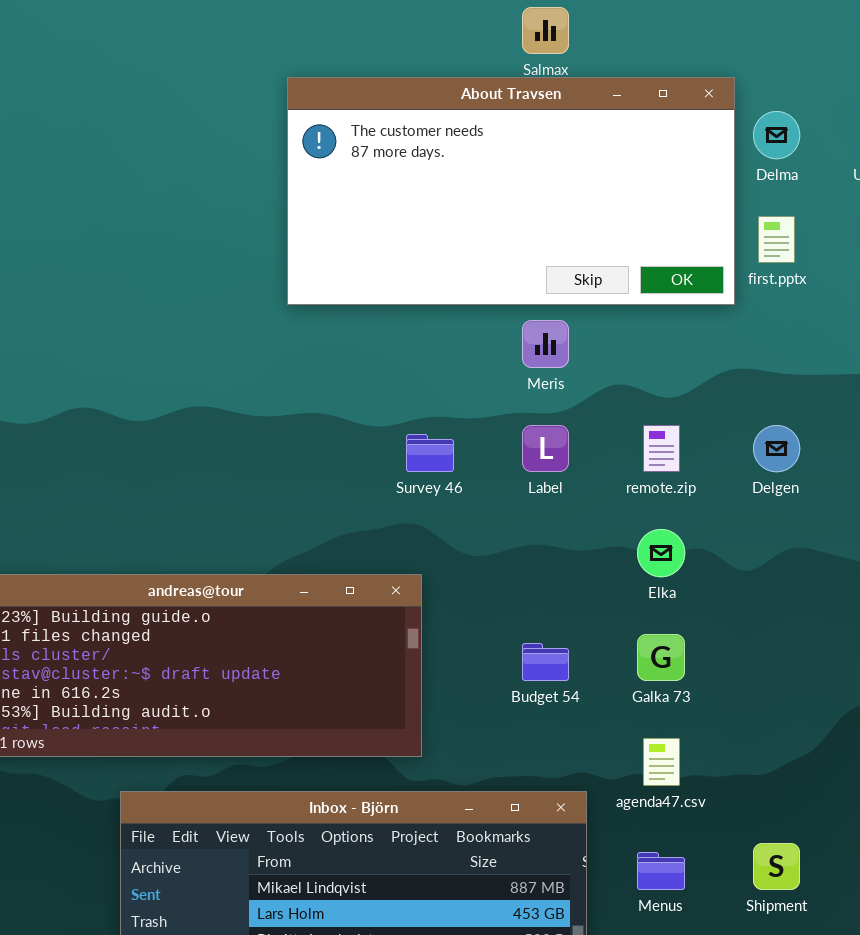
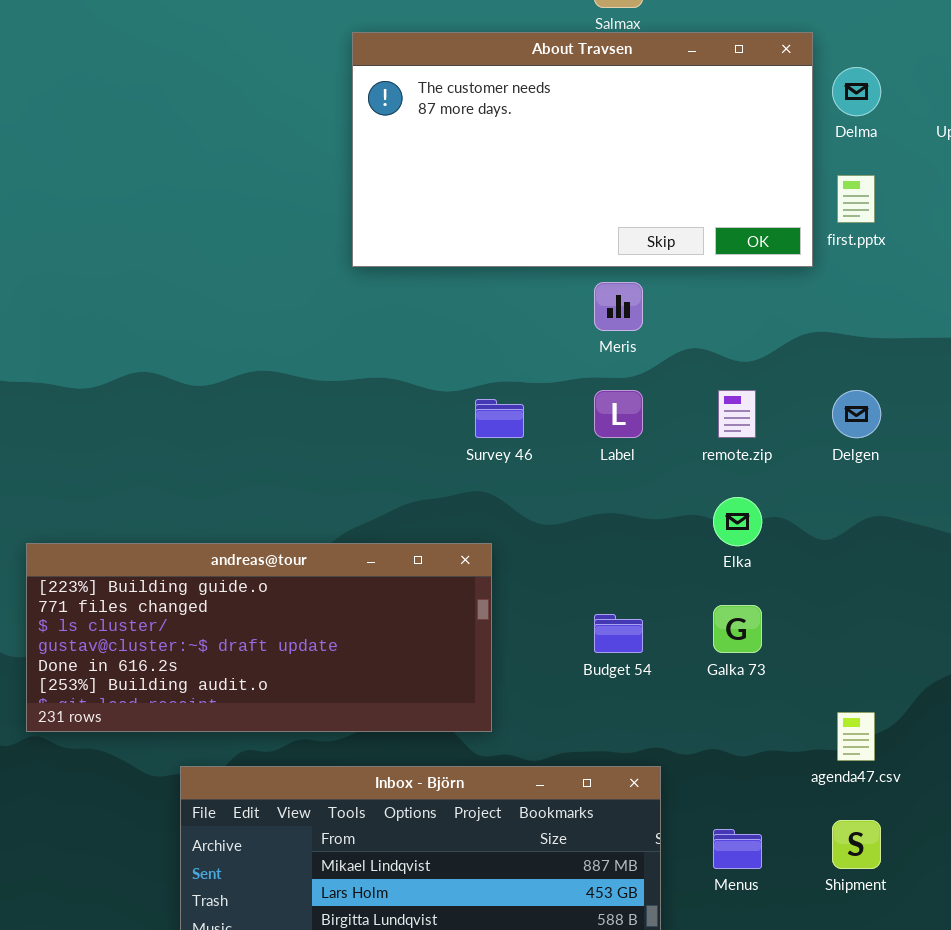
agenda47.csv: [643,738,680,786] -> [837,712,875,761], moved

